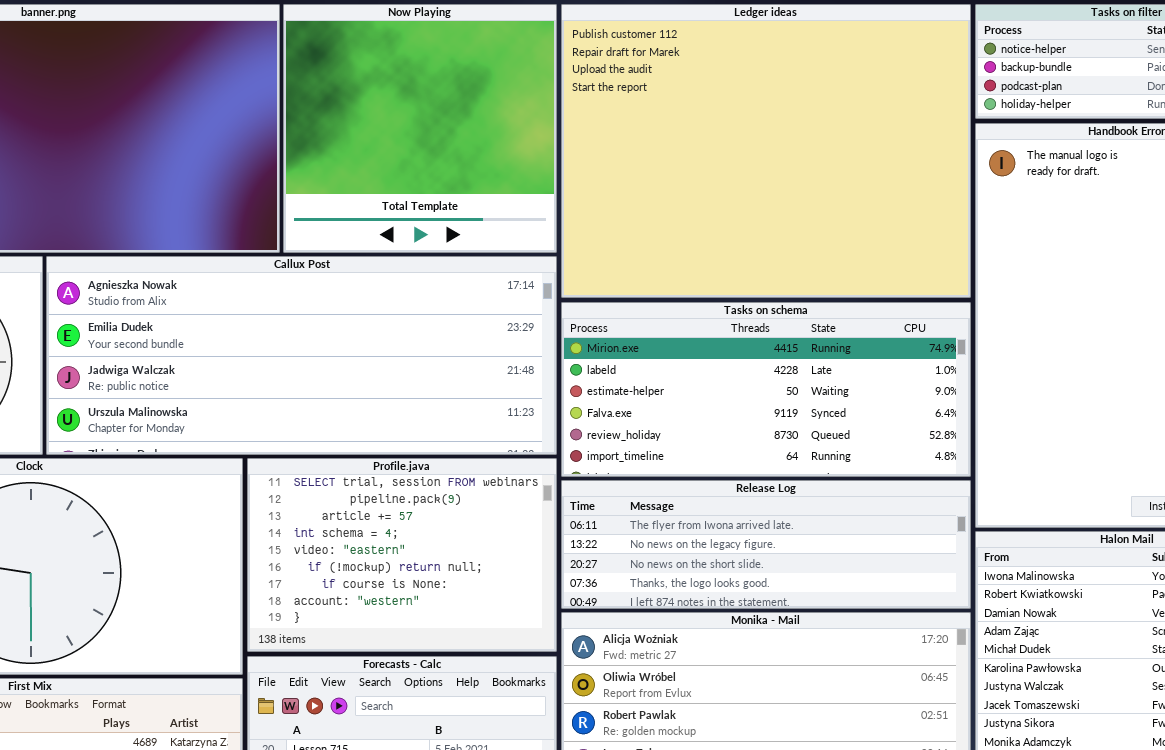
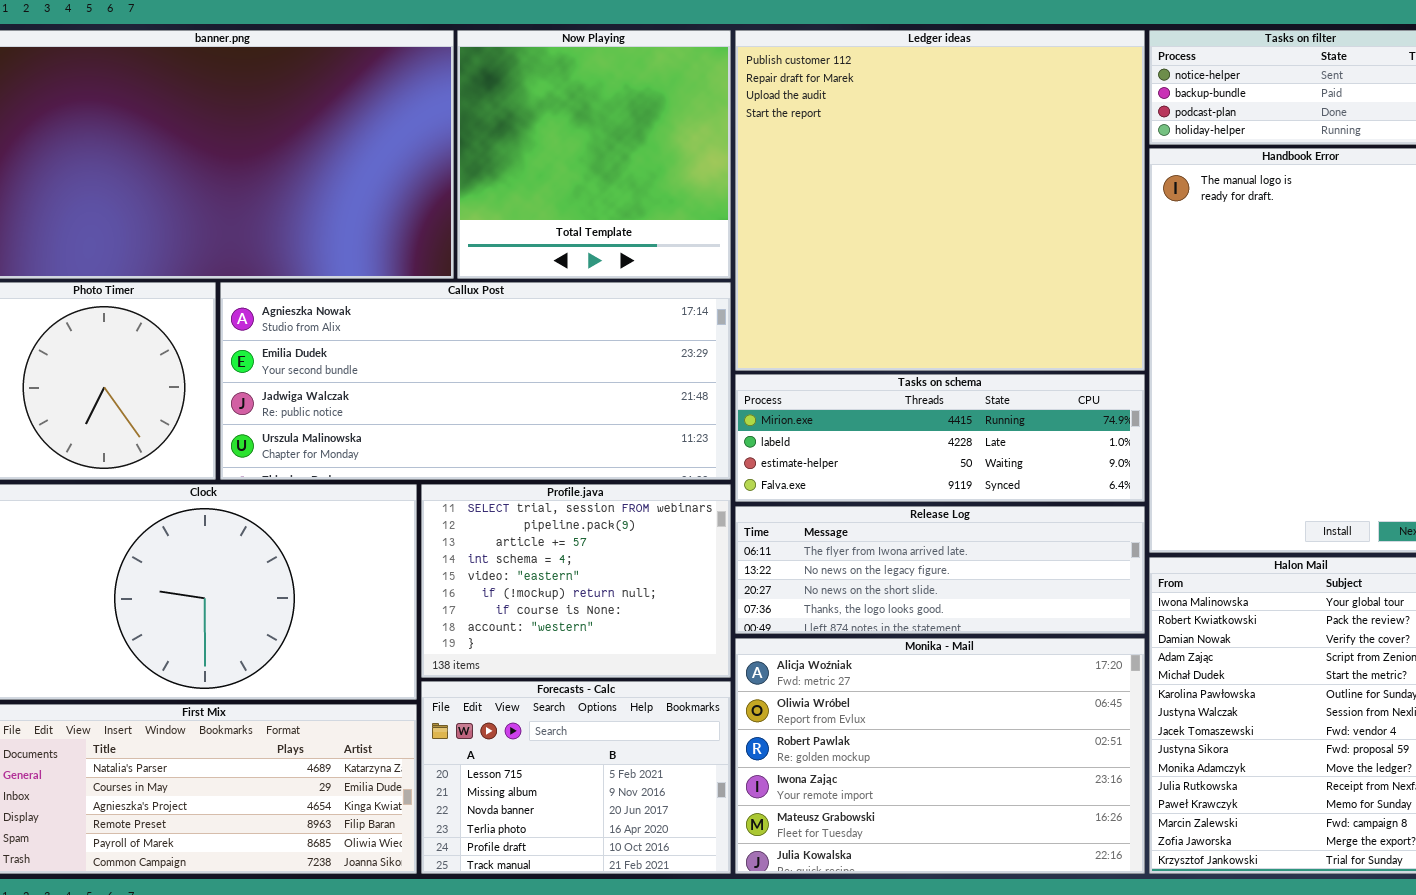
Ledger ideas: [561,4,971,298] -> [735,30,1145,371], resized
Tasks on schema: [561,302,971,477] -> [735,374,1145,502], resized

